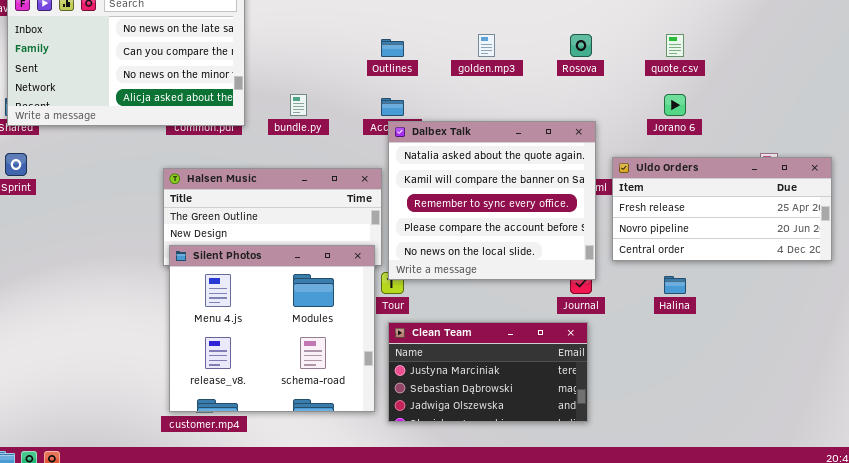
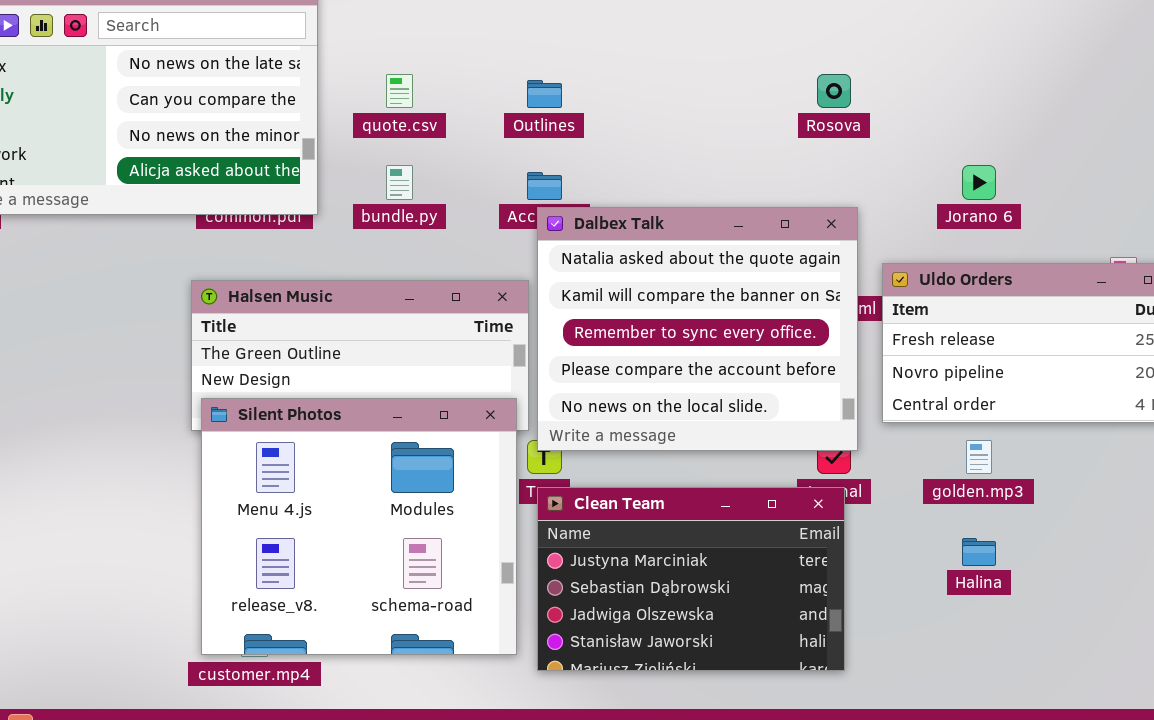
golden.mp3: [478,34,495,57] -> [966,440,992,474], moved
quote.csv: [666,34,684,57] -> [386,74,413,108], moved
Halina: [664,276,686,294] -> [962,538,996,566], moved
Clean Team: [388,322,588,422] -> [537,487,845,671], resized

